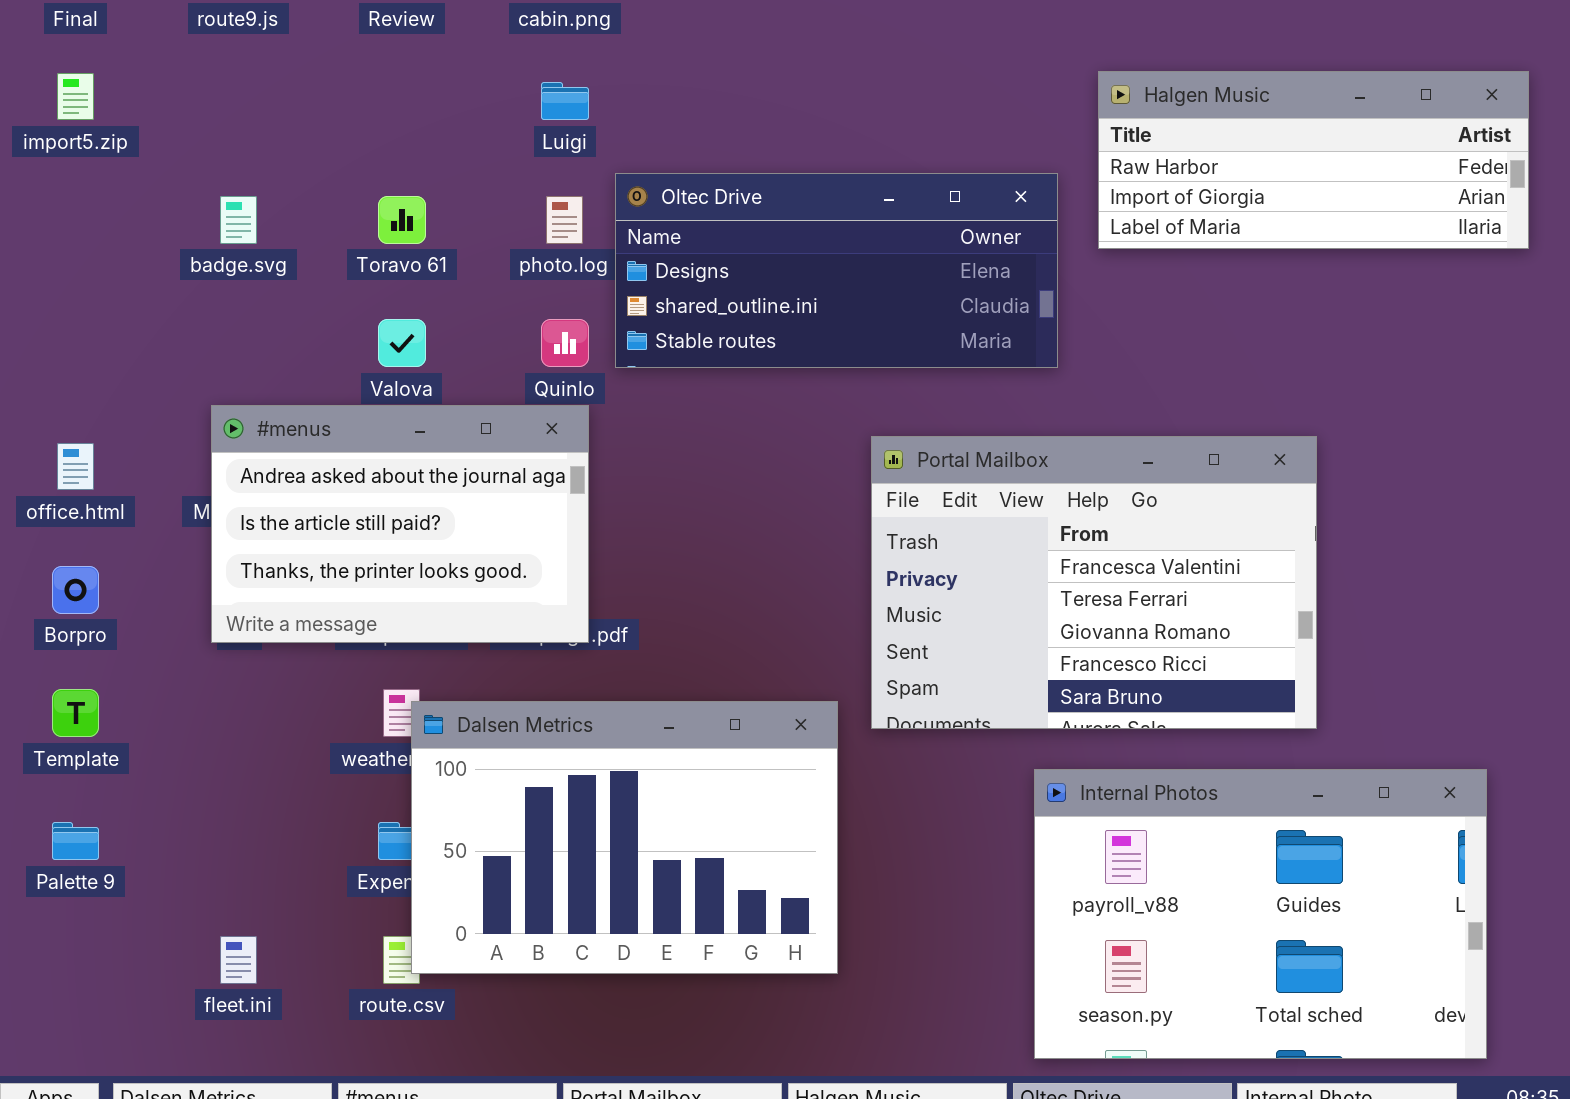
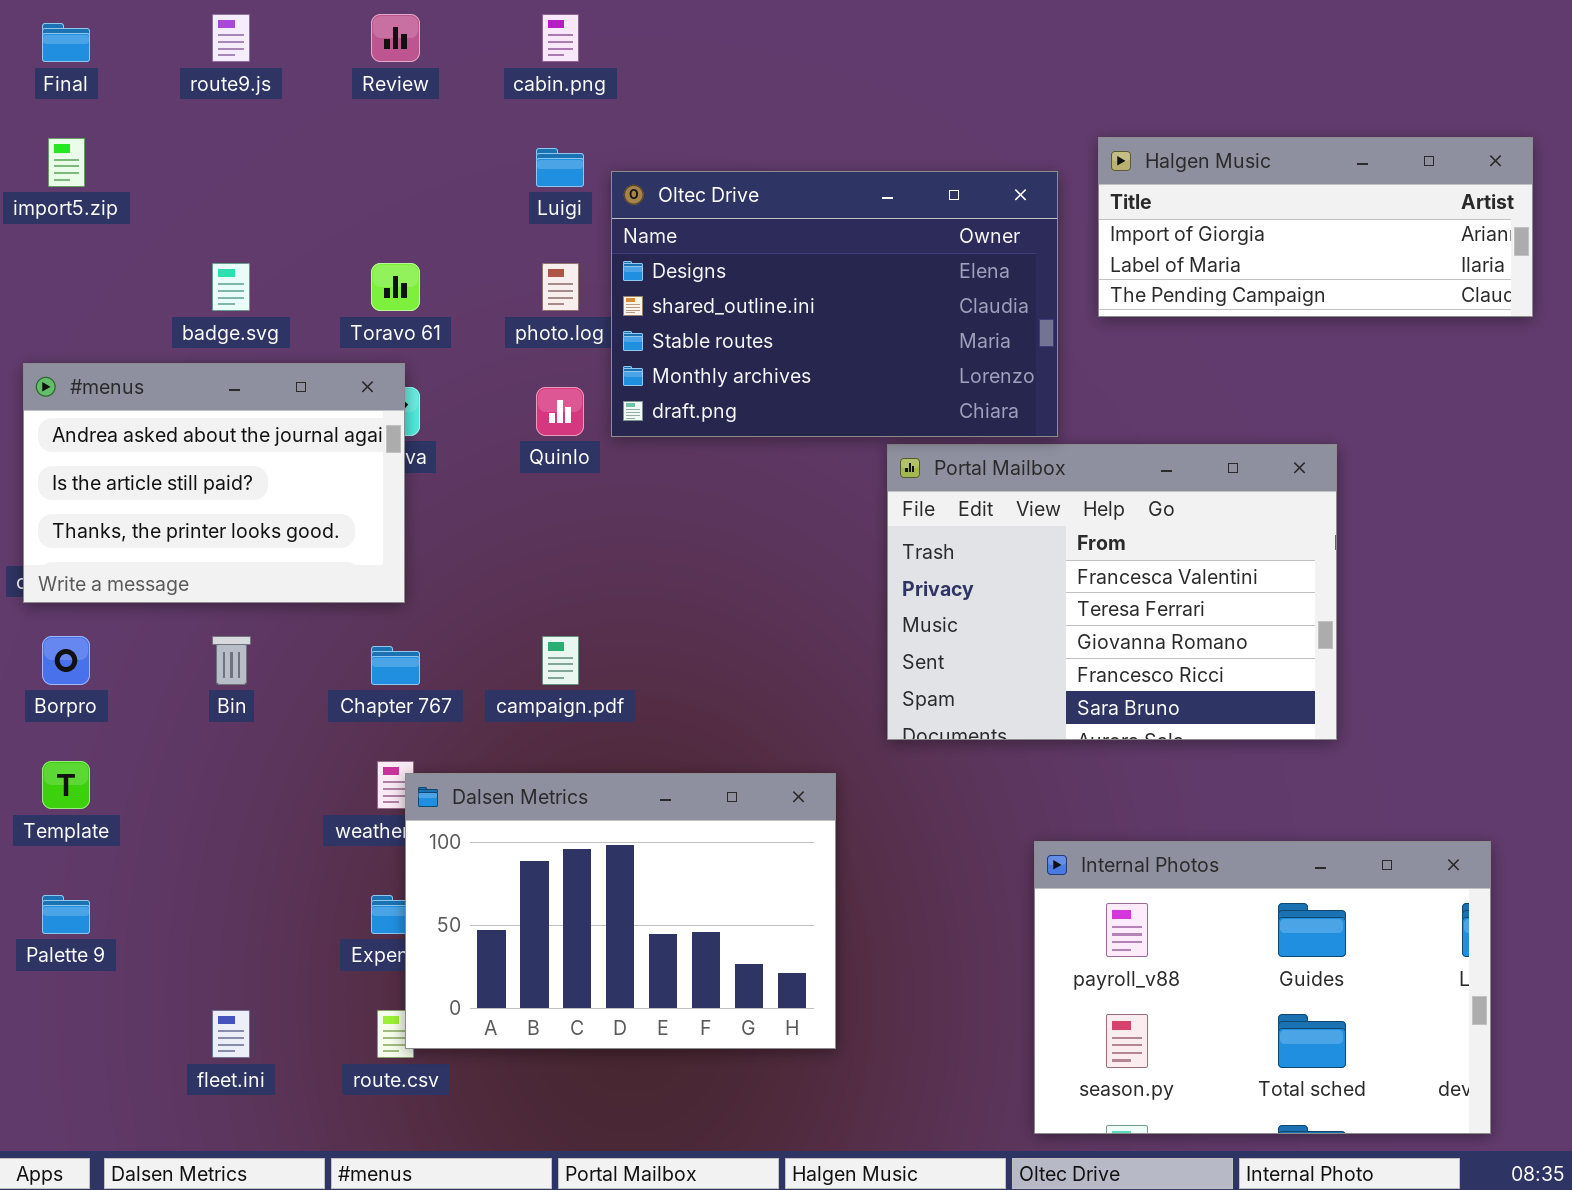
Halgen Music: [1098,71,1529,249] -> [1098,137,1533,317], scrolled down 1 row
Oltec Drive: [615,173,1058,368] -> [611,171,1058,437], resized
#menus: [211,405,589,643] -> [23,363,405,603], moved
Portal Mailbox: [871,436,1317,729] -> [887,444,1337,740], moved

